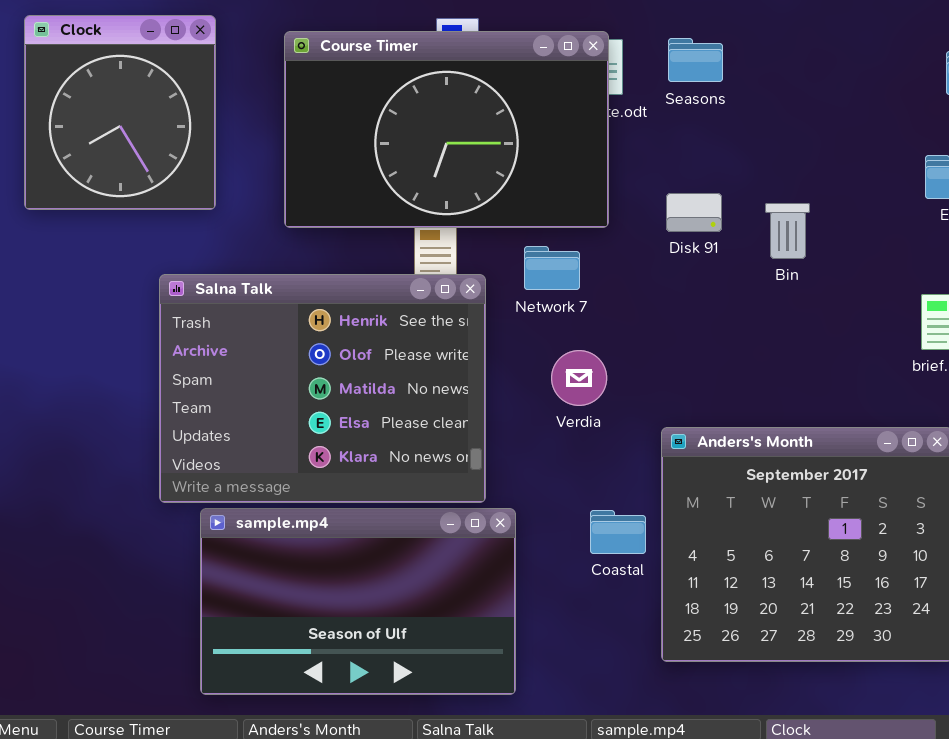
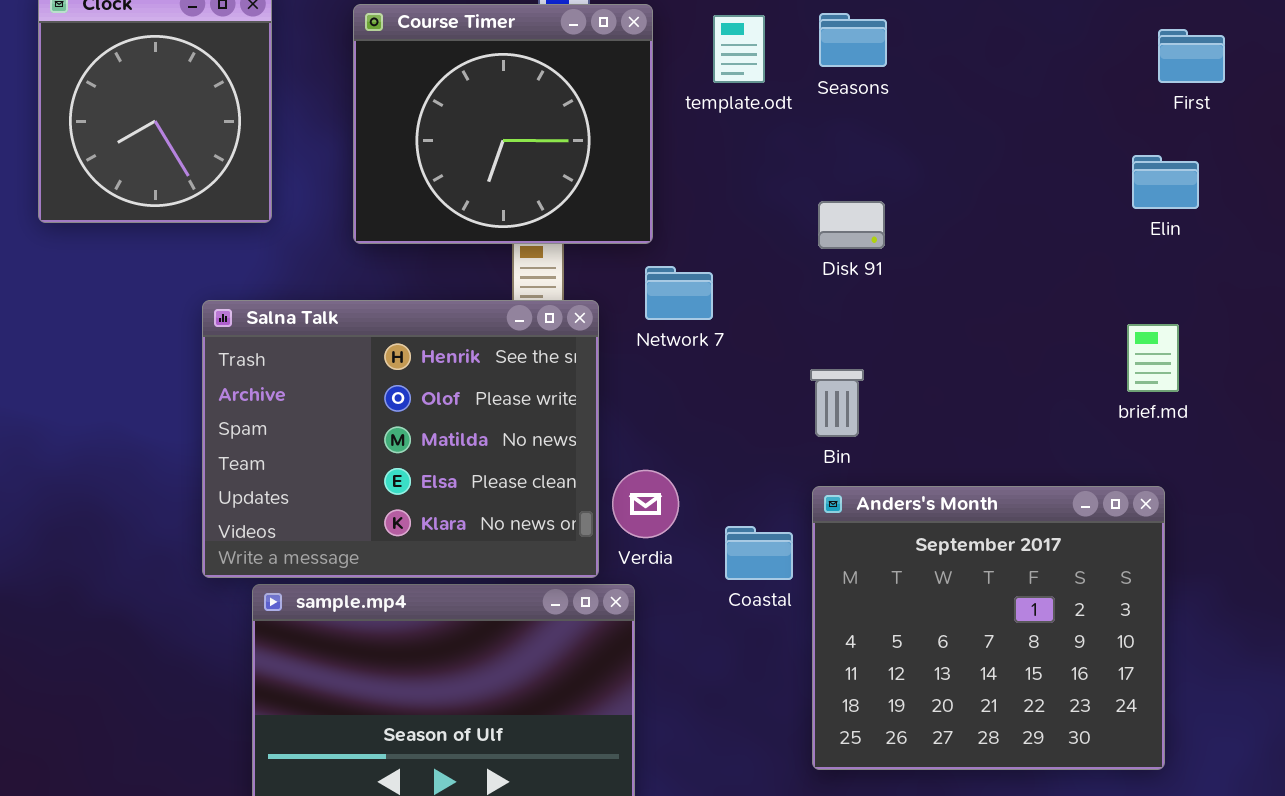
Course Timer: [284,31,609,228] -> [353,4,653,244], resized
Bin: [765,203,810,259] -> [810,369,864,437], moved
Verdia: [551,350,607,406] -> [612,470,679,538], moved
Coastal: [590,510,646,554] -> [725,526,793,580], moved

